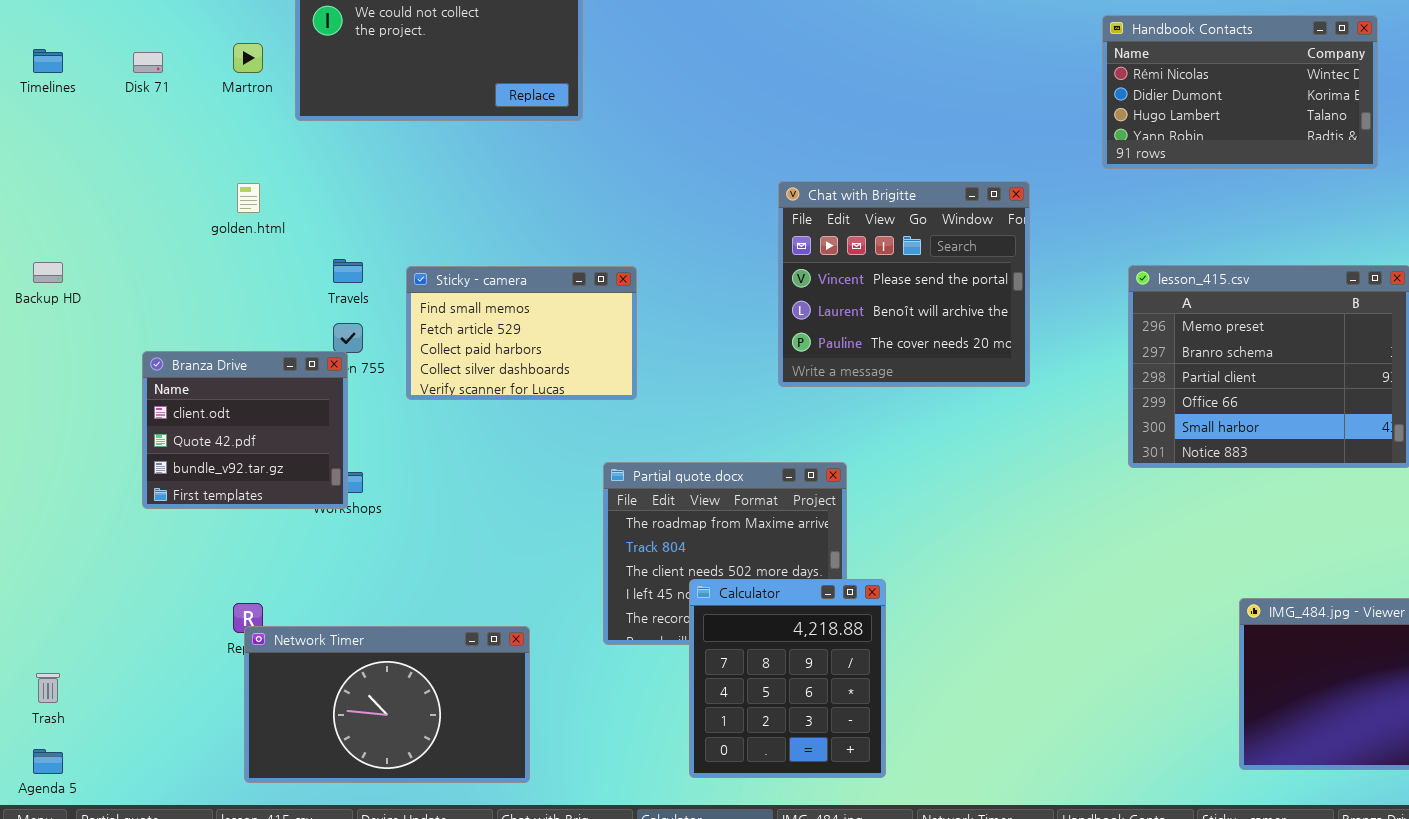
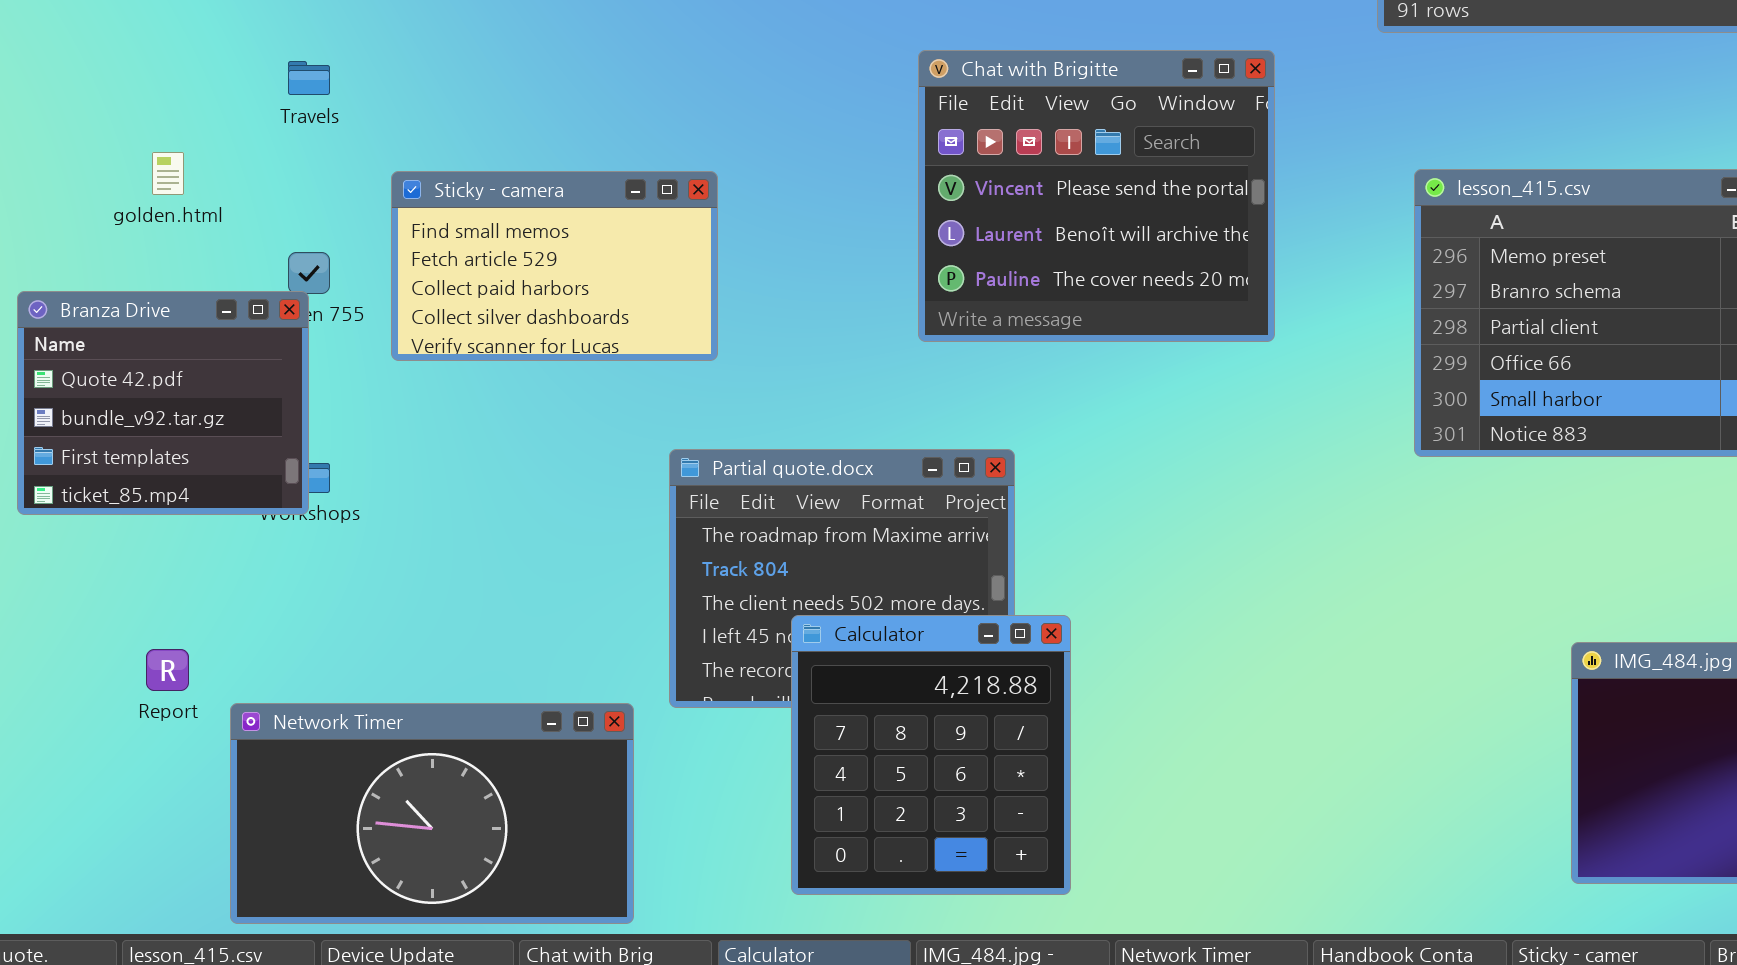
golden.html: [237,183,260,213] -> [152,152,184,195], moved
Travels: [333,259,363,283] -> [288,61,330,95], moved
Branza Drive: [142,351,348,509] -> [17,291,309,515], scrolled down 1 row
Network Timer: [244,626,530,783] -> [230,703,634,924], moved

